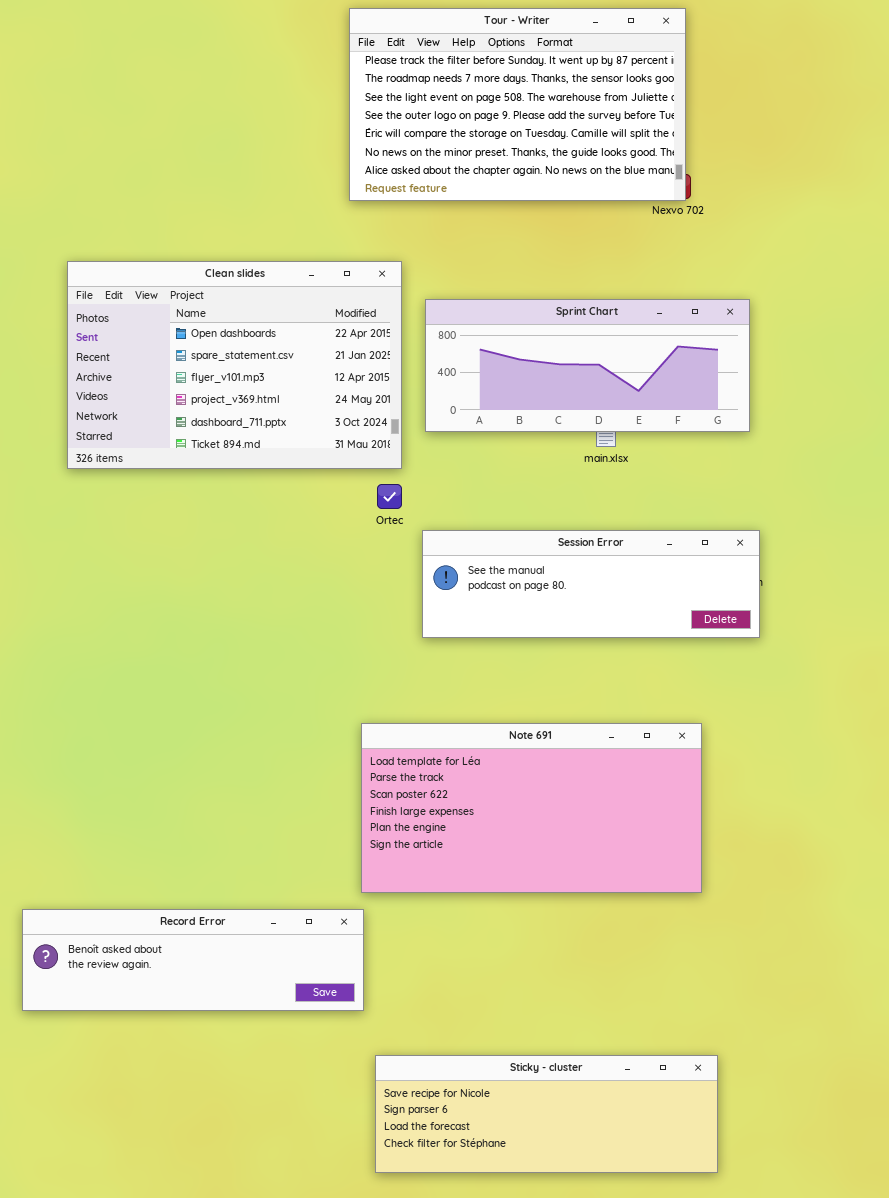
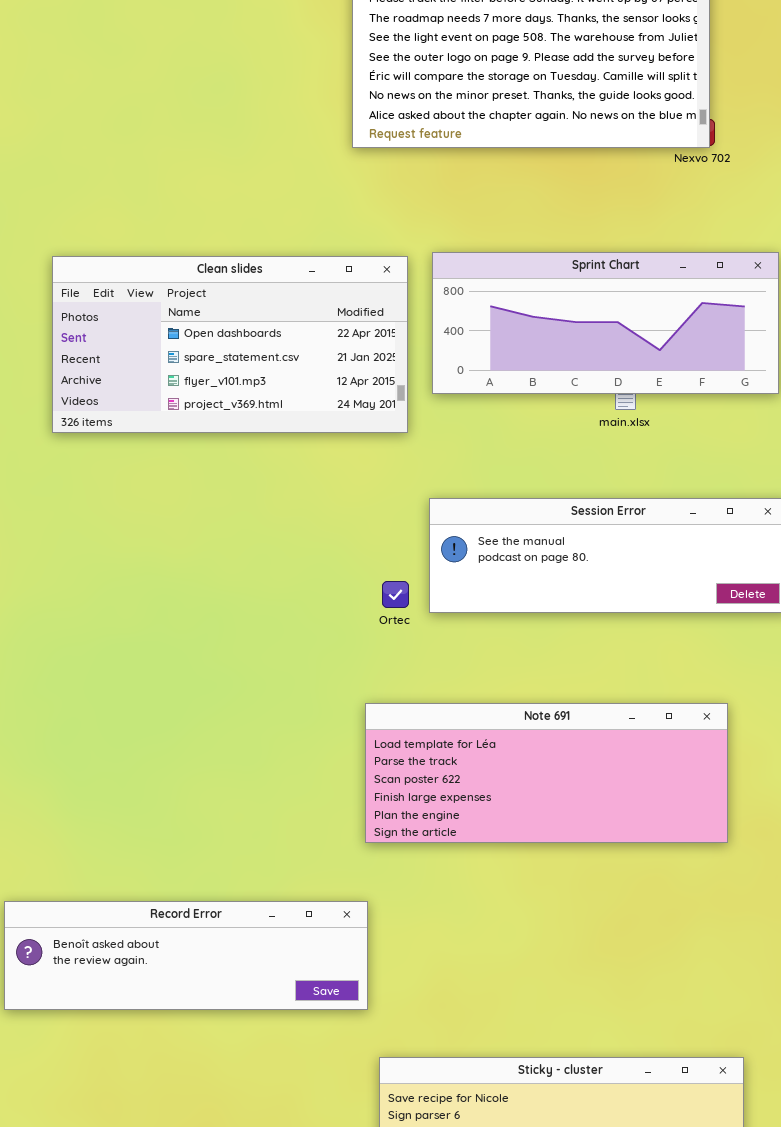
Clean slides: [67,261,402,469] -> [52,256,408,433], resized
Ortec: [377,484,402,509] -> [382,581,409,608], moved
Note 691: [361,723,702,893] -> [365,703,728,843], resized

